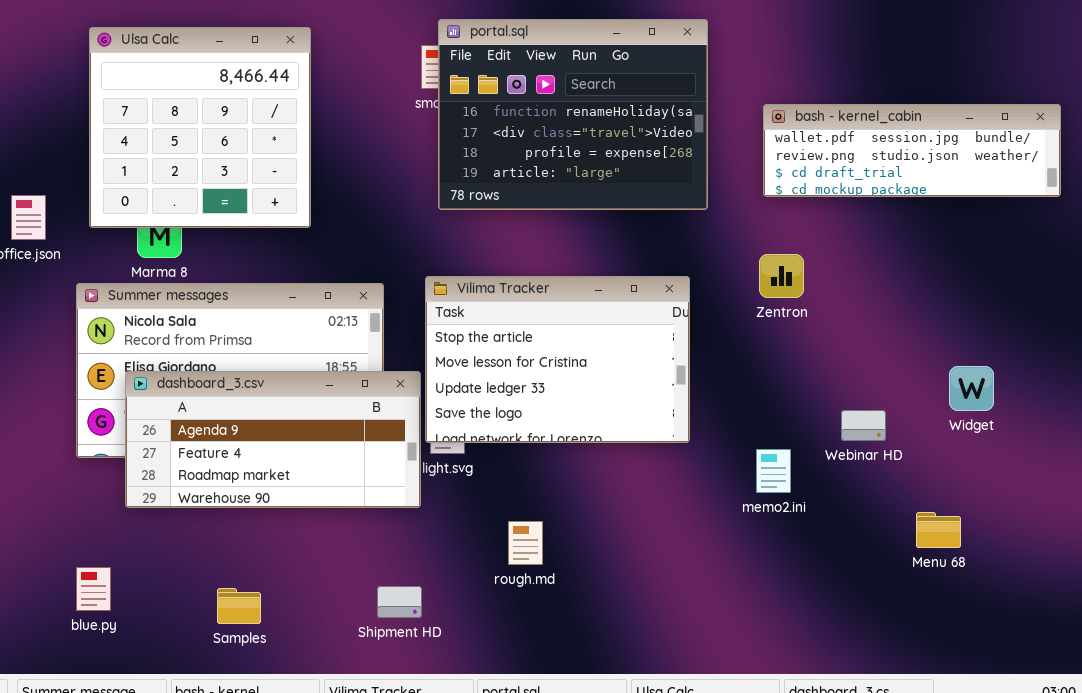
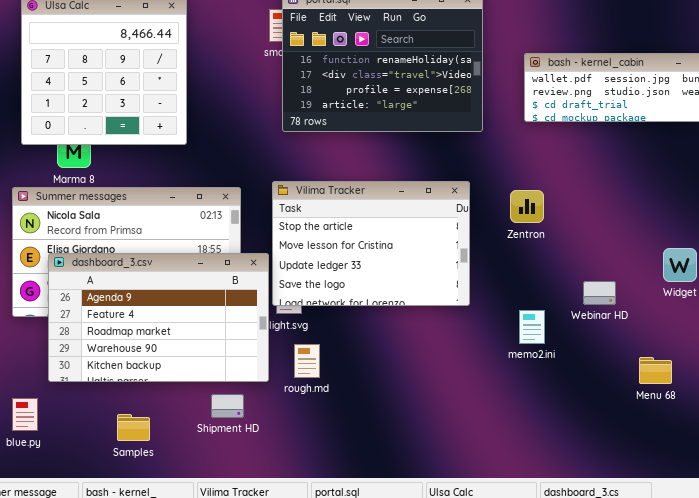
Zentron: [759,254,804,298] -> [510,190,544,223], moved
dashboard_3.csv: [125,371,421,508] -> [48,253,269,382], resized
rough.md: [508,521,543,565] -> [294,344,320,378], moved
Shipment HD: [377,586,422,618] -> [211,394,244,418], moved

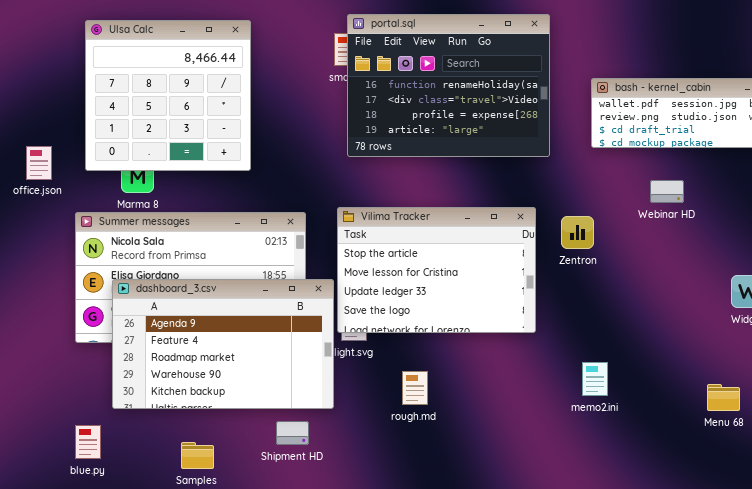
Zentron: [510,190,544,223] -> [561,216,594,249], moved
Webinar HD: [583,281,616,305] -> [650,180,684,203], moved
memo2.ini: [519,310,545,344] -> [582,362,608,396], moved
rough.md: [294,344,320,378] -> [402,371,428,405], moved

